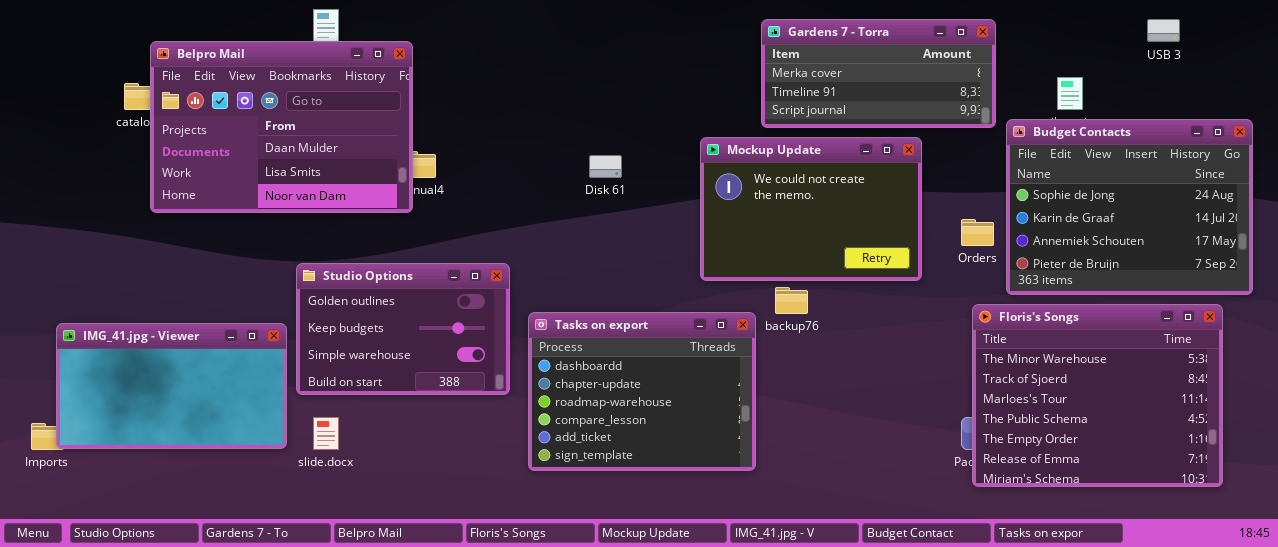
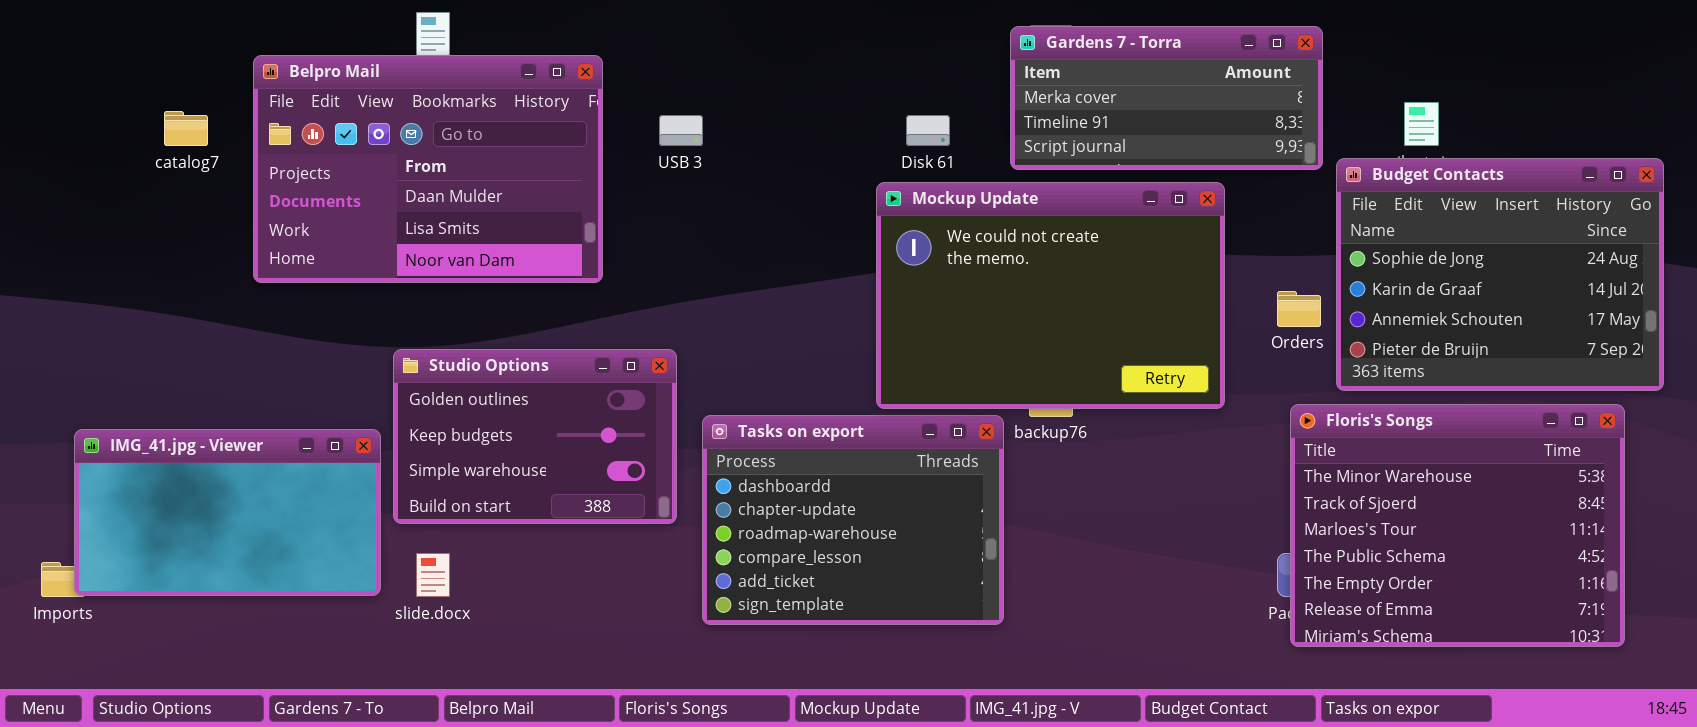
USB 3: [1147,19,1180,42] -> [659,115,703,146], moved
Belpro Mail: [150,41,413,213] -> [253,55,603,283], moved
Mockup Update: [700,137,922,281] -> [876,182,1225,409], resized
Disk 61: [589,155,622,178] -> [906,115,950,146], moved

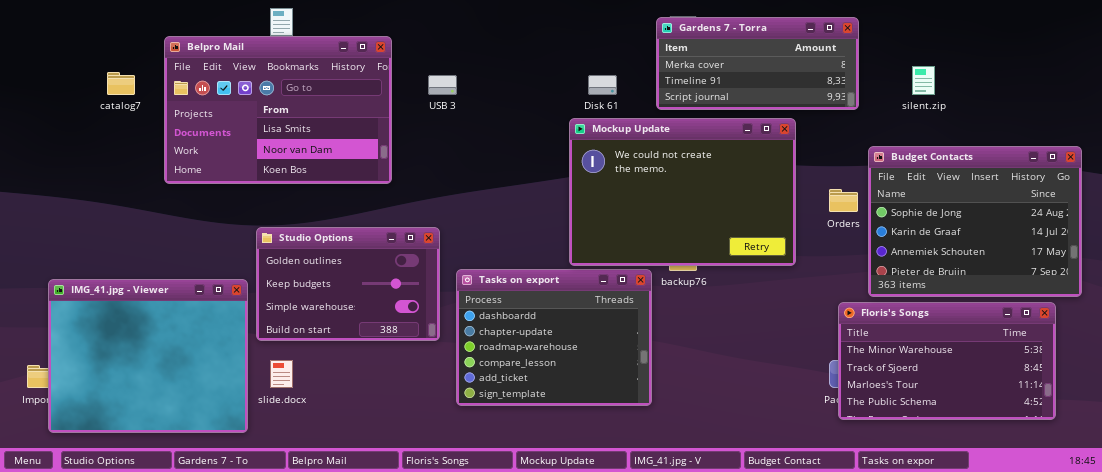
Belpro Mail: [253,55,603,283] -> [164,36,392,184], scrolled down 1 row
Budget Contacts: [1336,158,1664,391] -> [868,146,1082,297], moved
Floris's Songs: [1290,404,1625,647] -> [838,302,1056,420], resized
IMG_41.jpg - Viewer: [74,429,381,596] -> [48,279,248,433], resized

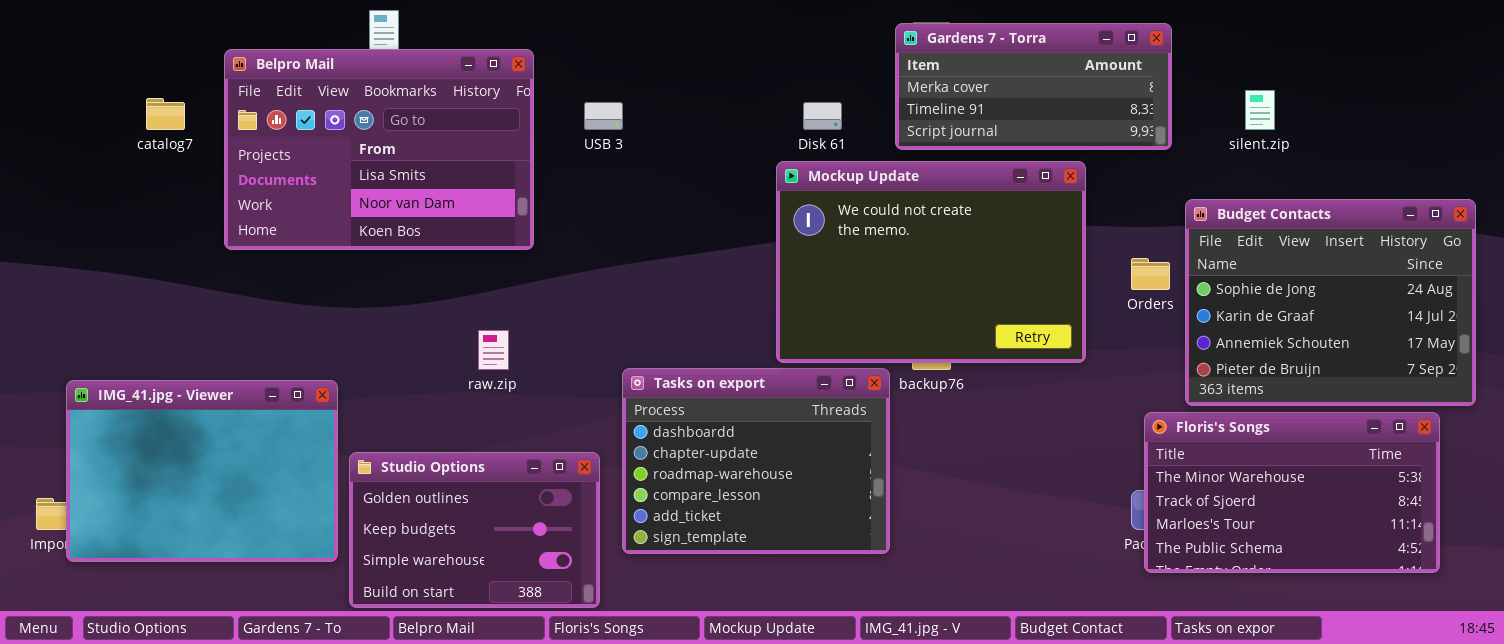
Studio Options: [256,227,440,341] -> [349,452,600,608], moved
IMG_41.jpg - Viewer: [48,279,248,433] -> [66,380,338,562], resized

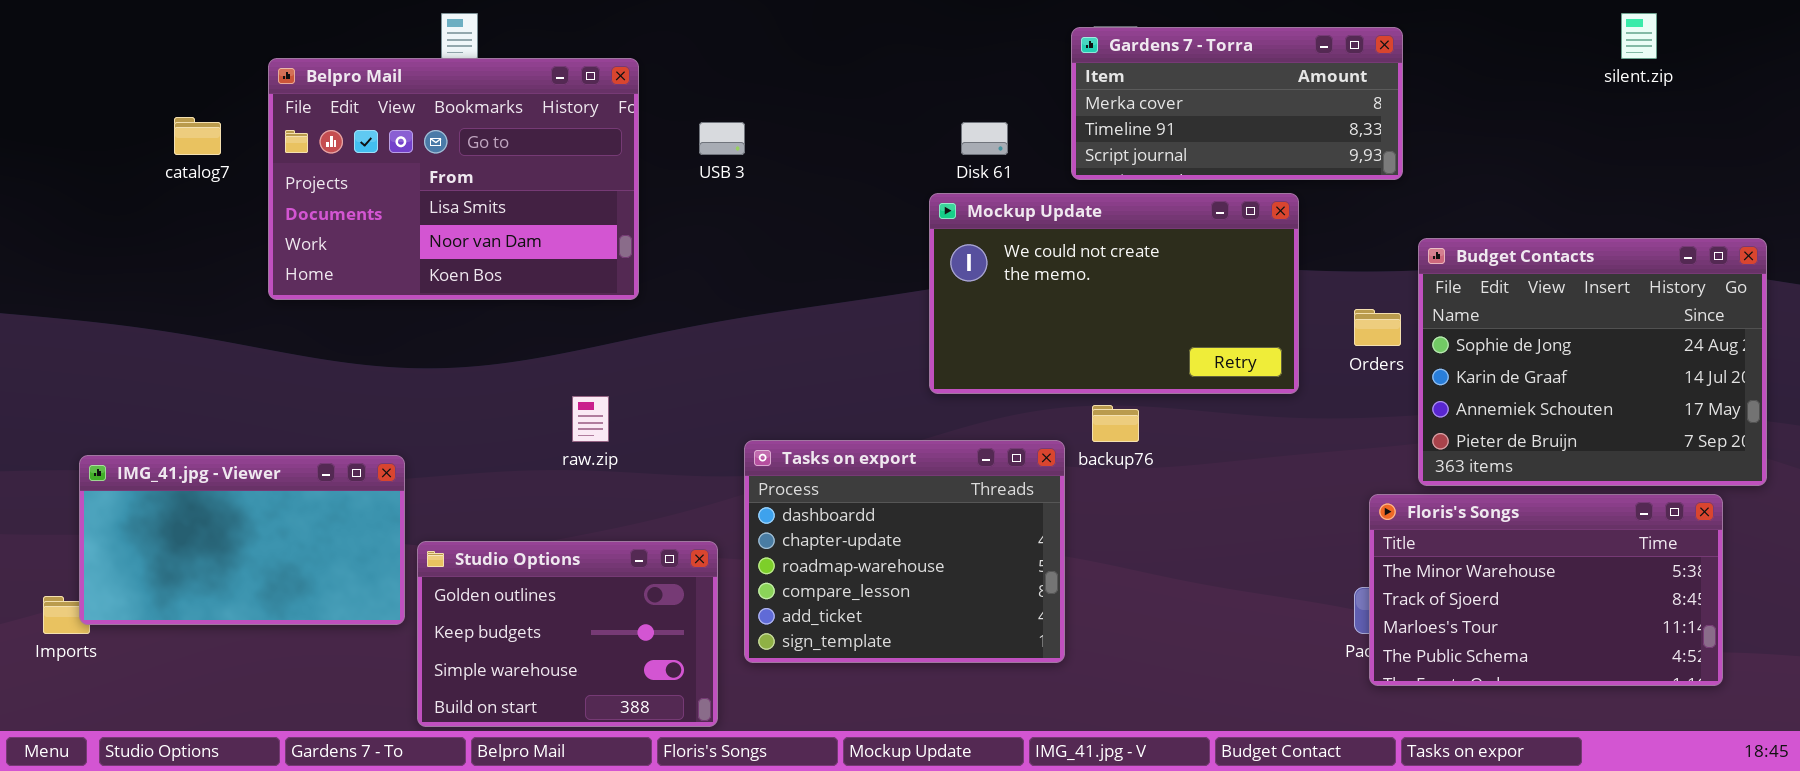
silent.zip: [1245,90,1275,130] -> [1621,13,1657,59], moved
Mockup Update: [776,161,1086,363] -> [929,193,1299,394], resized
IMG_41.jpg - Viewer: [66,380,338,562] -> [79,455,405,625], resized

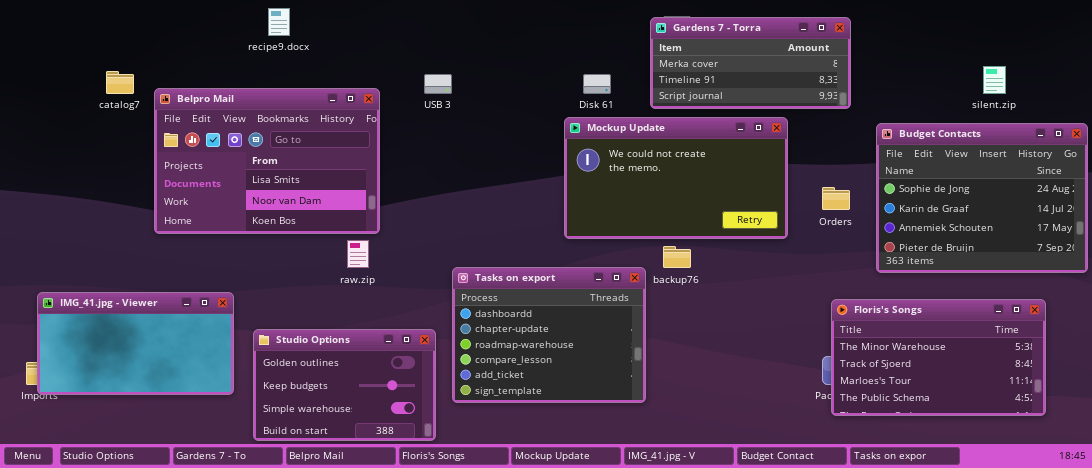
silent.zip: [1621,13,1657,59] -> [983,66,1006,94], moved
Belpro Mail: [268,58,639,300] -> [154,88,380,234], moved
Budget Contacts: [1418,238,1767,486] -> [876,123,1088,273], moved
IMG_41.jpg - Viewer: [79,455,405,625] -> [37,292,234,395], moved

